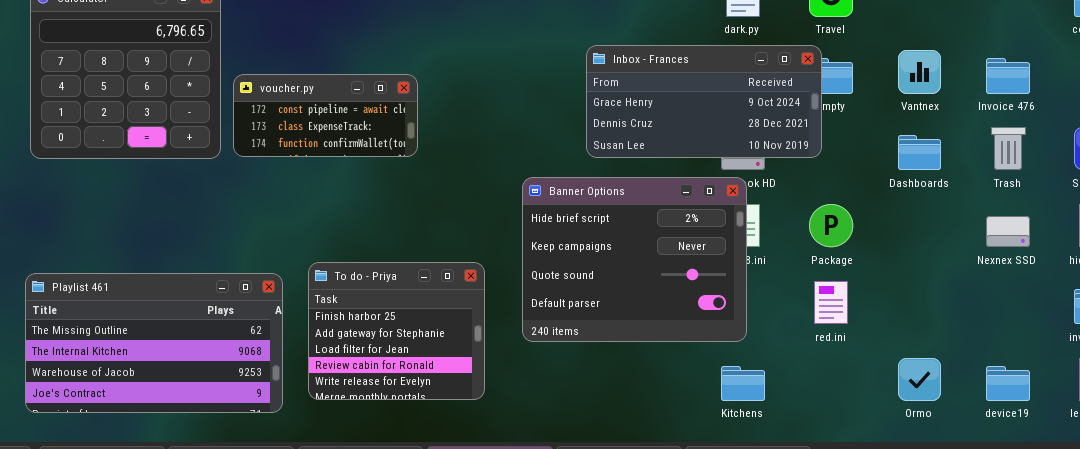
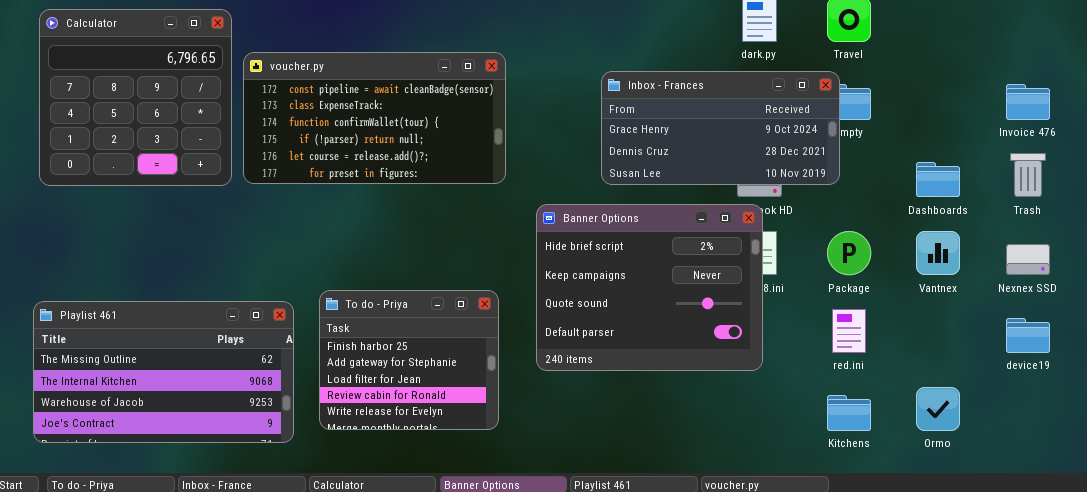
Vantnex: [898,50,941,94] -> [916,231,960,275], moved
voucher.py: [233,74,418,157] -> [243,52,506,184], resized
Kitchens: [721,366,765,401] -> [827,395,871,431], moved
device19: [986,366,1030,401] -> [1006,318,1050,353], moved

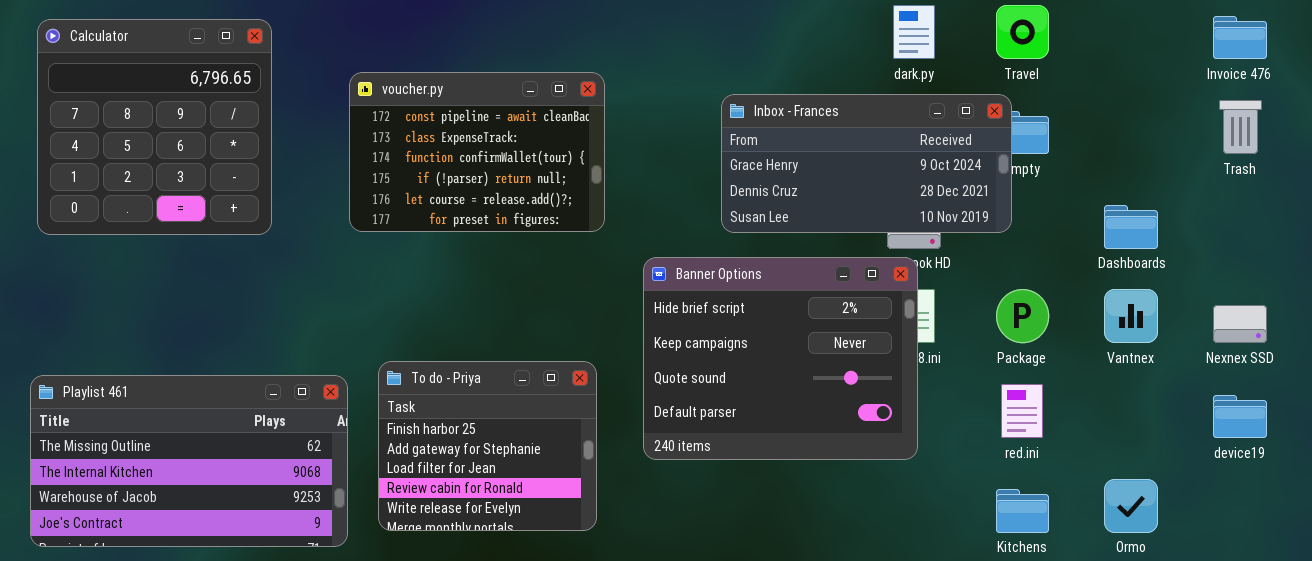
voucher.py: [243,52,506,184] -> [349,72,605,232], resized
Invoice 476: [1006,84,1050,120] -> [1213,16,1267,59], moved
Trash: [1010,153,1046,197] -> [1219,100,1262,154], moved

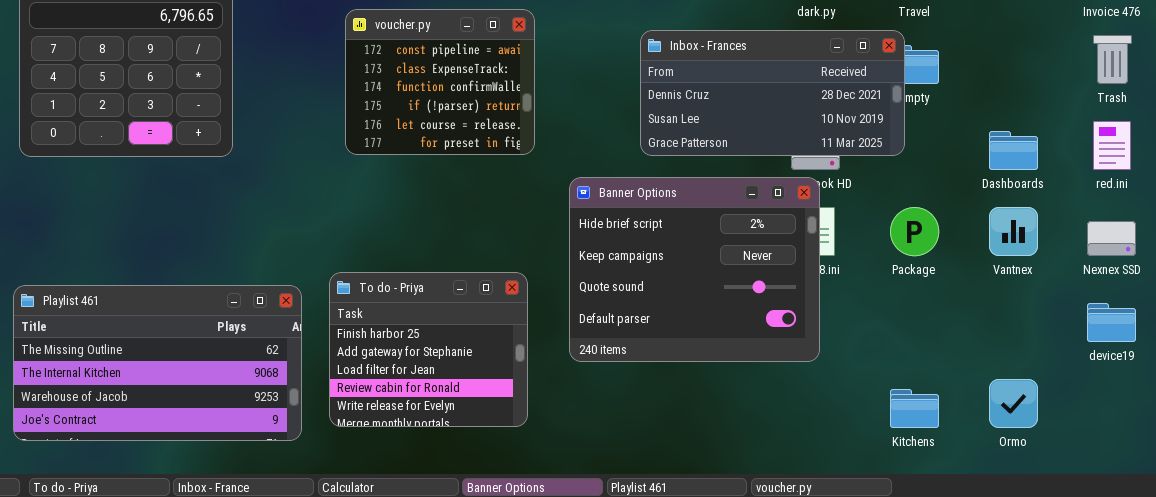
voucher.py: [349,72,605,232] -> [345,9,535,155], resized
Inbox - Frances: [721,94,1012,233] -> [640,30,905,156], scrolled down 1 row
red.ini: [1001,384,1043,438] -> [1093,121,1131,170], moved

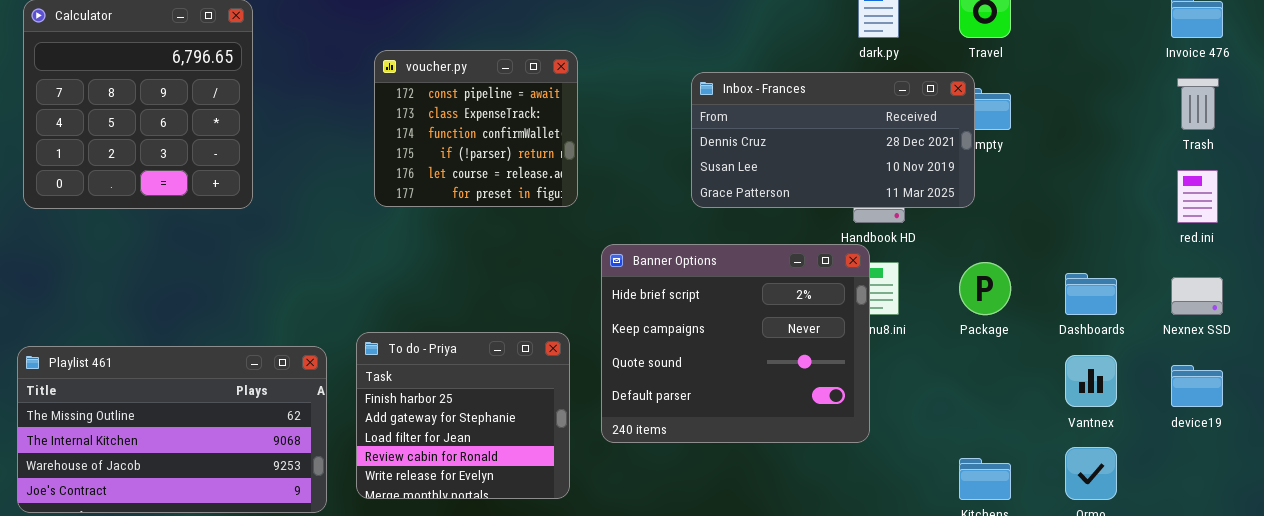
Dashboards: [989,131,1038,170] -> [1065,273,1117,315], moved
Banner Options: [569,177,820,362] -> [601,244,870,443], moved
Vantnex: [989,207,1038,256] -> [1065,355,1117,407], moved

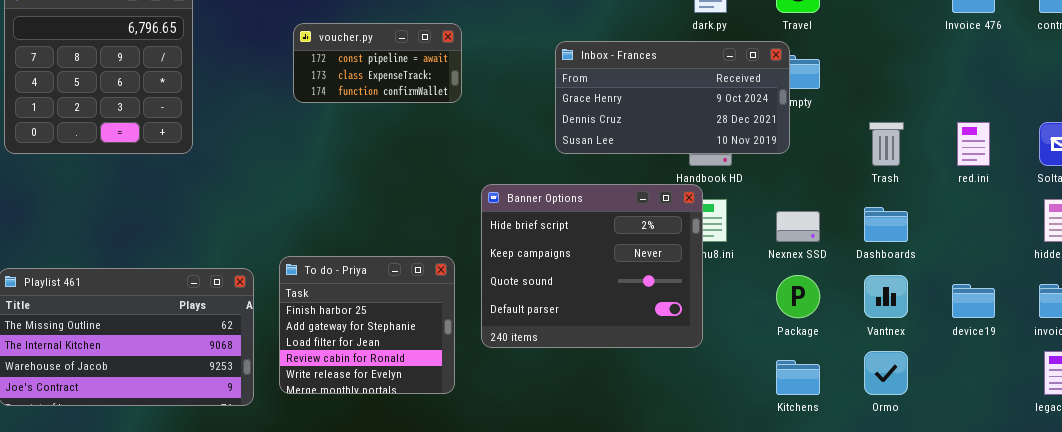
voucher.py: [374,50,578,207] -> [293,23,462,103], resized
Inbox - Frances: [691,72,975,208] -> [555,41,790,154], scrolled up 1 row
Trash: [1177,78,1219,130] -> [869,122,904,166], moved
Package: [959,262,1011,315] -> [776,275,820,318], moved
Nexnex SSD: [1171,277,1223,315] -> [776,211,820,242], moved

